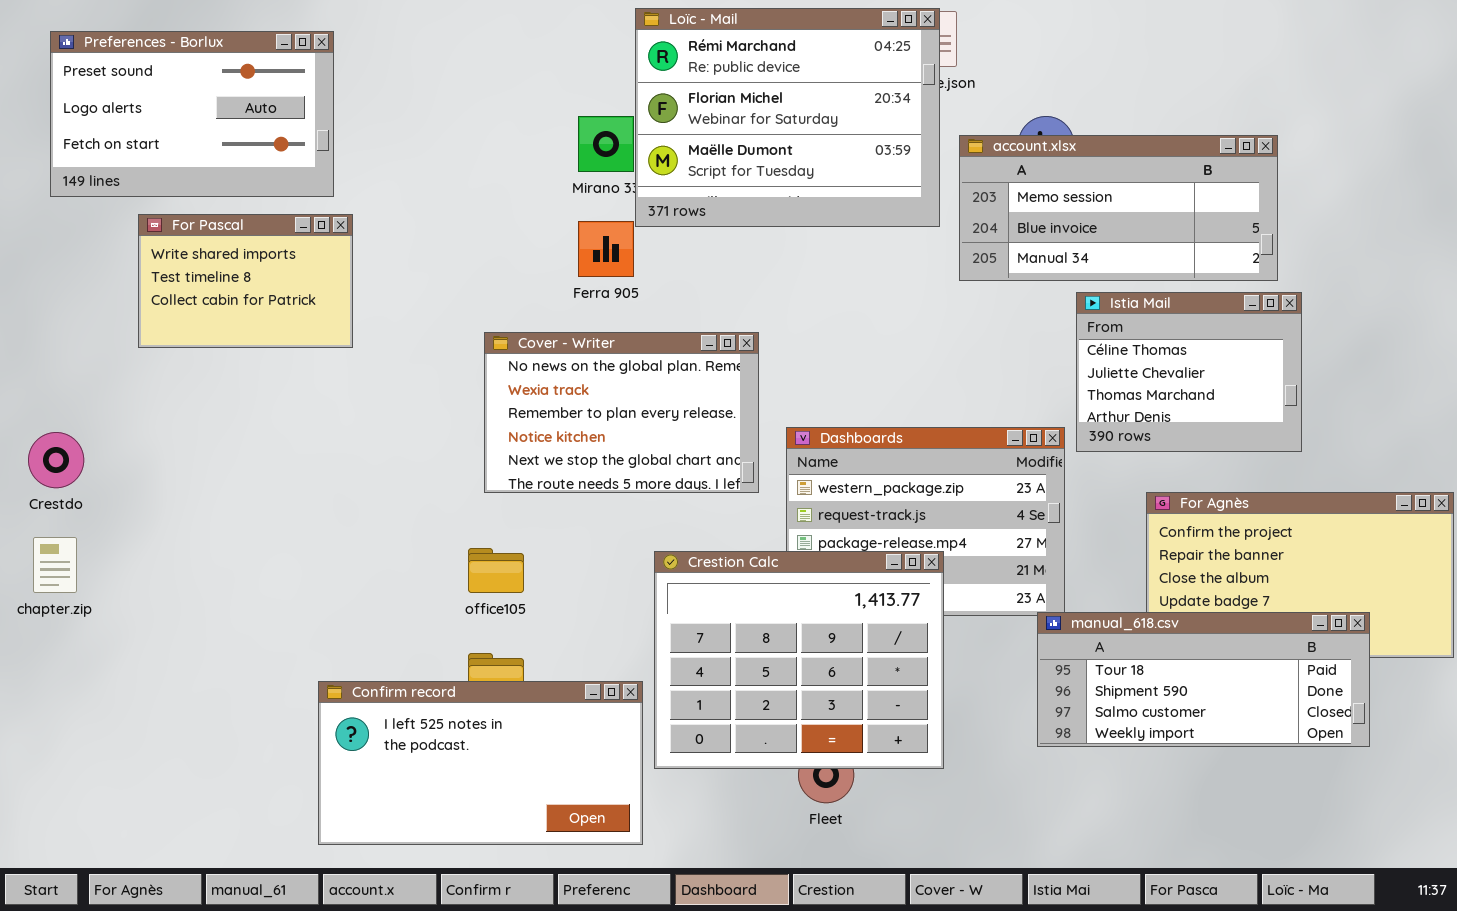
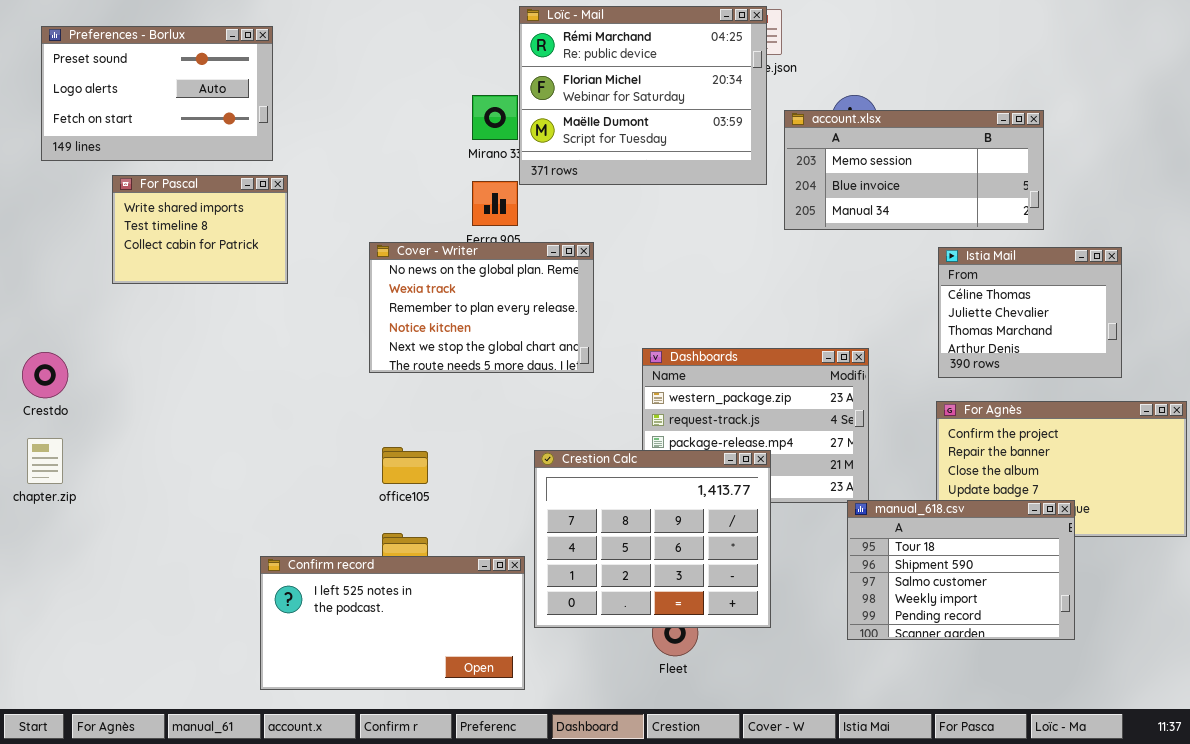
Istia Mail: [1076,292,1302,452] -> [938,247,1122,378], moved
Cover - Writer: [484,332,759,493] -> [369,242,594,373], moved
manual_618.csv: [1037,612,1370,747] -> [847,500,1075,640], resized

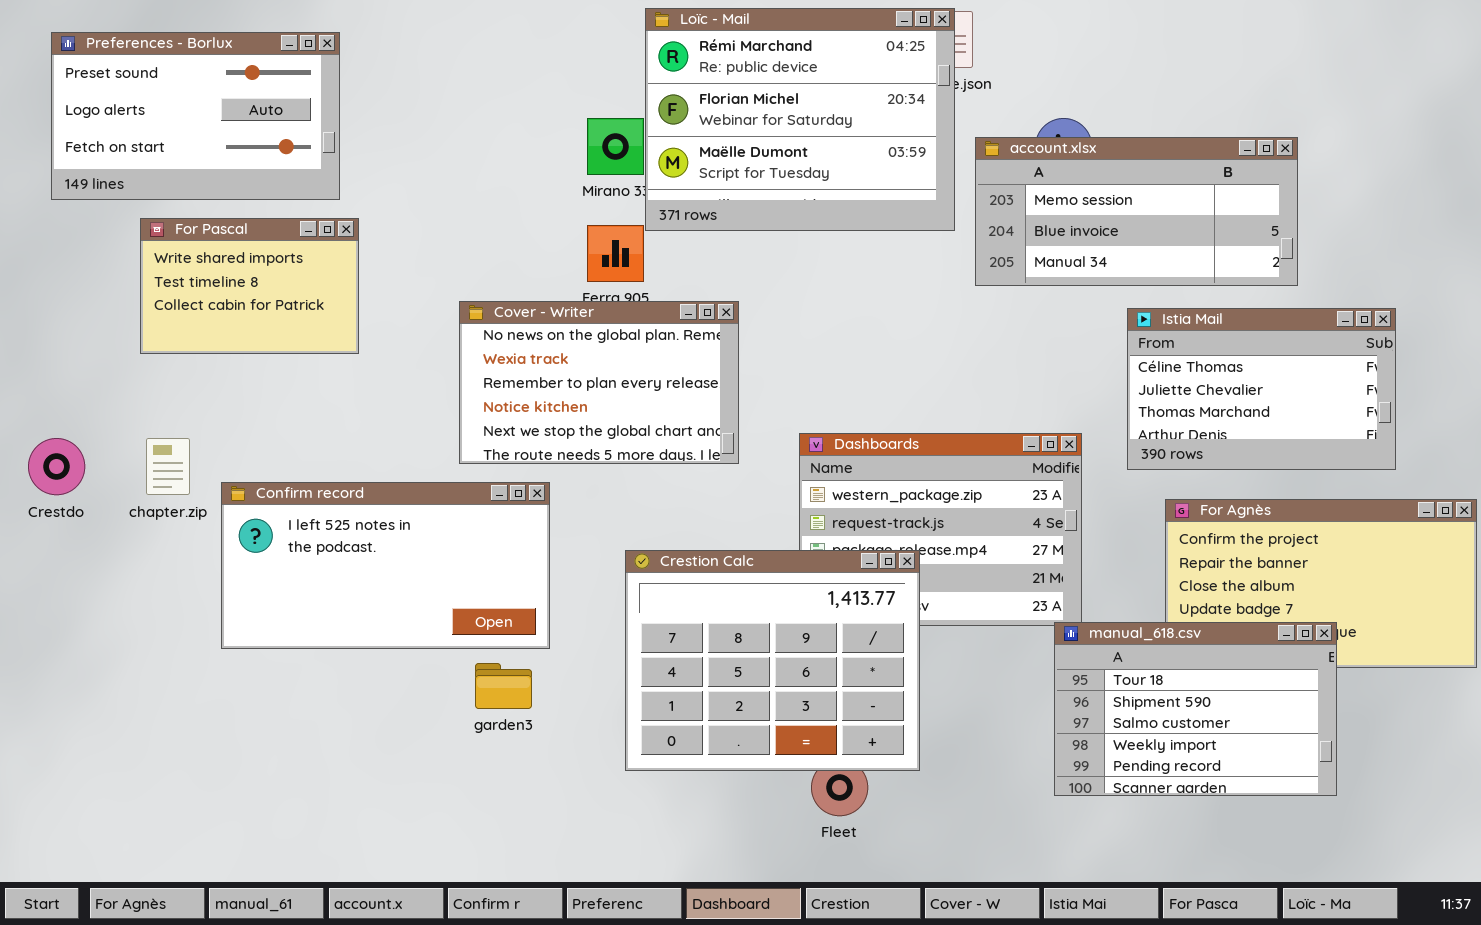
Istia Mail: [938,247,1122,378] -> [1127,308,1396,470], resized
chapter.zip: [27,438,63,484] -> [146,438,190,495], moved
Crestion Calc: [534,450,771,628] -> [625,550,920,771], moved
Confirm record: [260,556,525,690] -> [221,482,550,649], moved

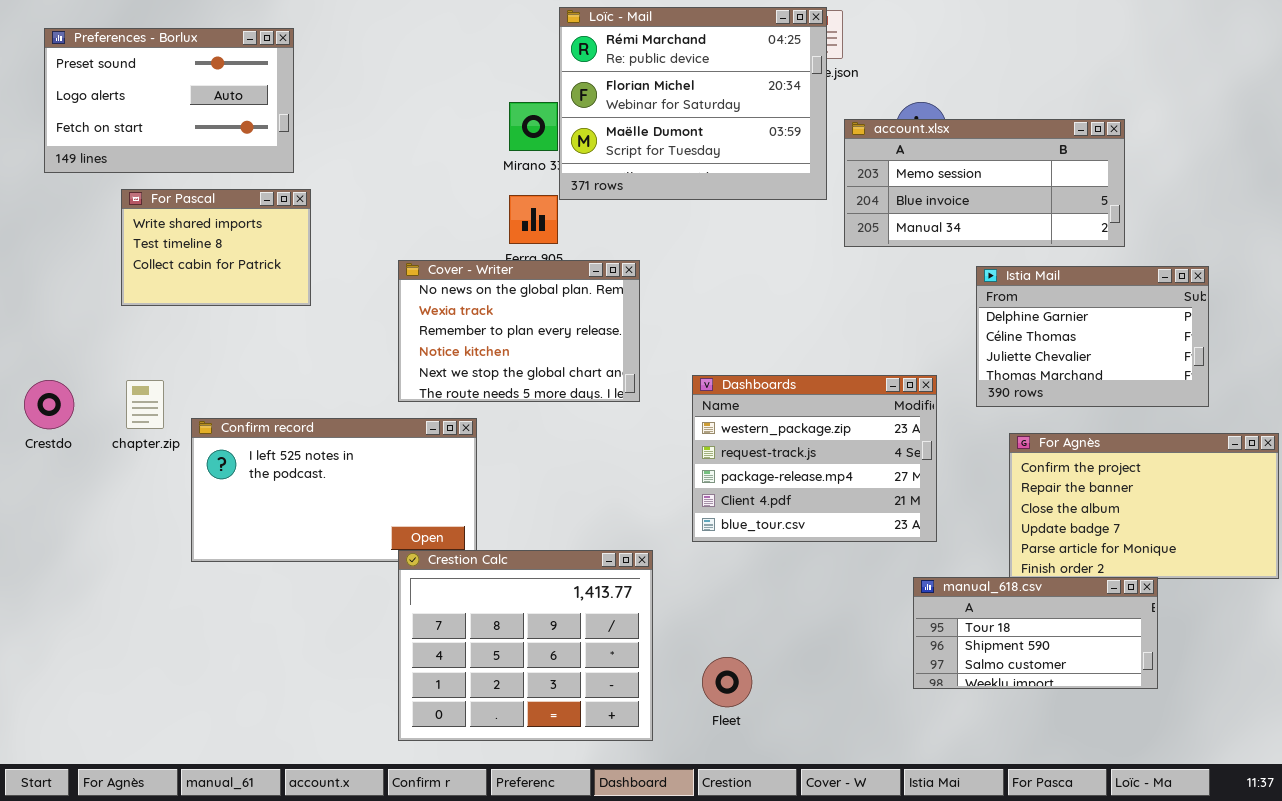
Istia Mail: [1127,308,1396,470] -> [976,266,1209,407], scrolled up 1 row
Crestion Calc: [625,550,920,771] -> [398,550,653,741], moved
manual_618.csv: [1054,622,1337,796] -> [913,577,1158,689], resized

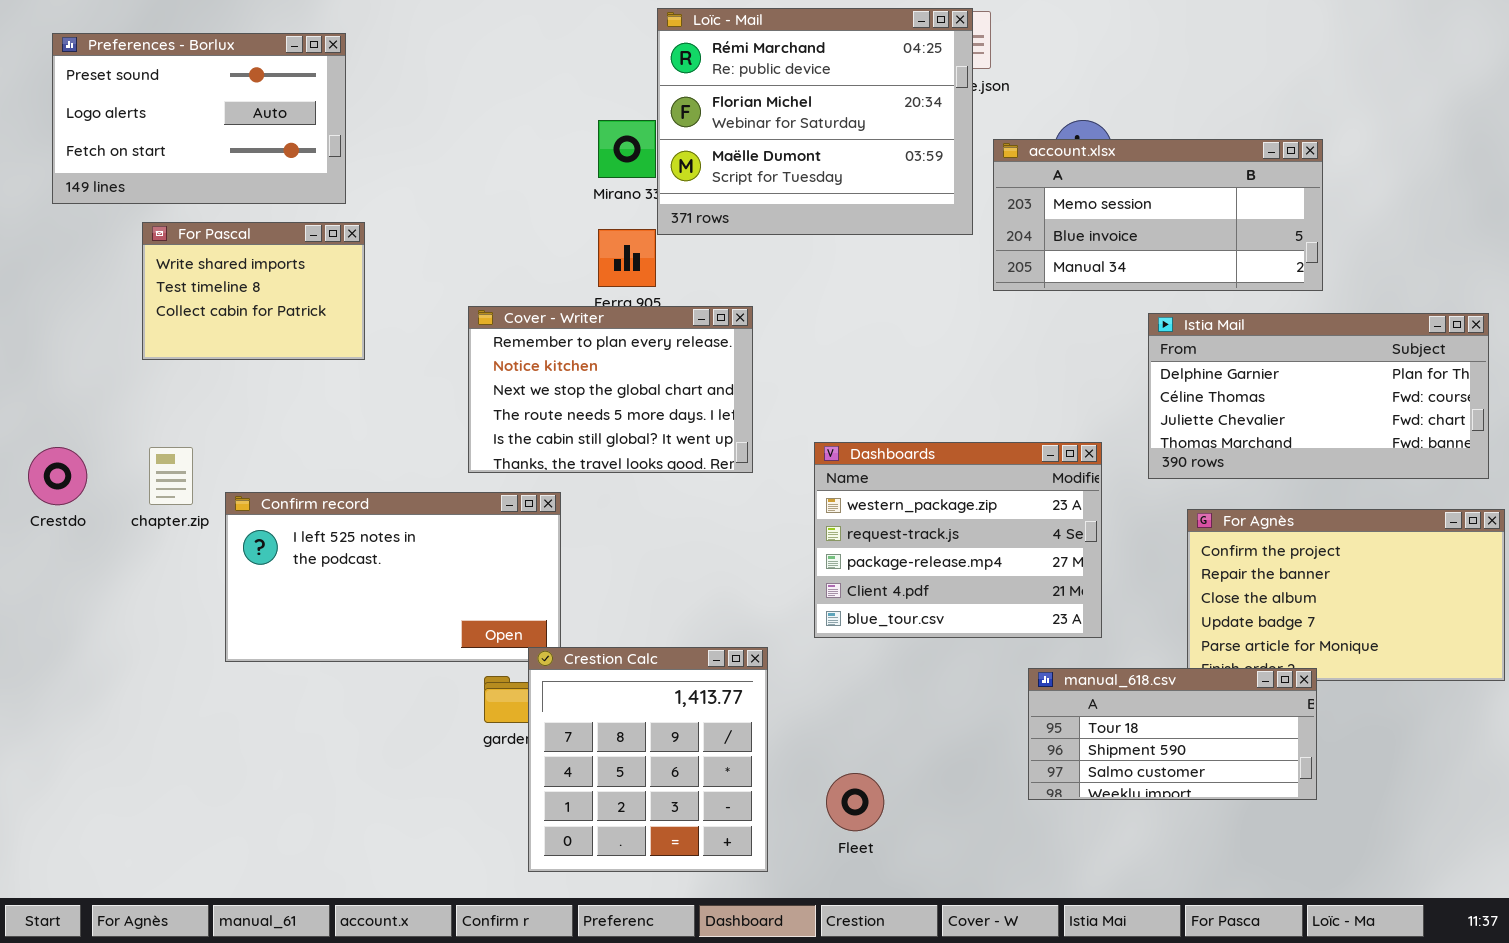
Cover - Writer: [398,260,640,402] -> [468,306,753,473], scrolled down 2 rows
Istia Mail: [976,266,1209,407] -> [1148,313,1489,479], resized
Crestion Calc: [398,550,653,741] -> [528,647,768,872], resized
manual_618.csv: [913,577,1158,689] -> [1028,668,1317,800], moved

